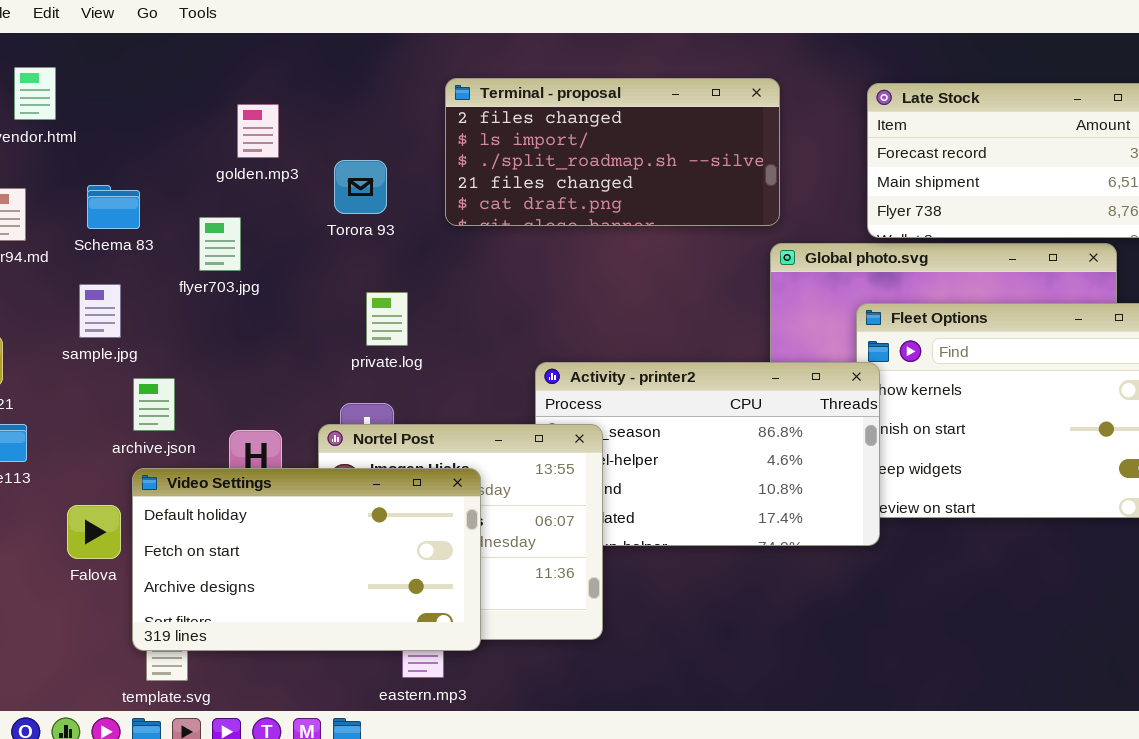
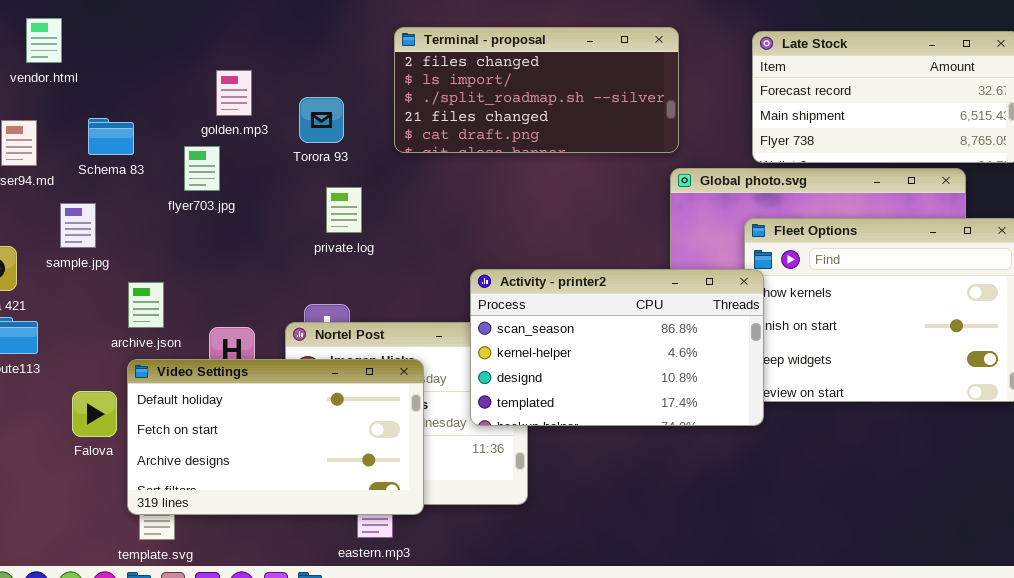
golden.mp3: [237,104,279,158] -> [216,70,252,116], moved
sample.jpg: [79,284,121,338] -> [60,203,96,248], moved
private.log: [366,292,408,346] -> [326,187,362,233], moved
Activity - printer2: [535,362,880,546] -> [470,269,764,426], raised

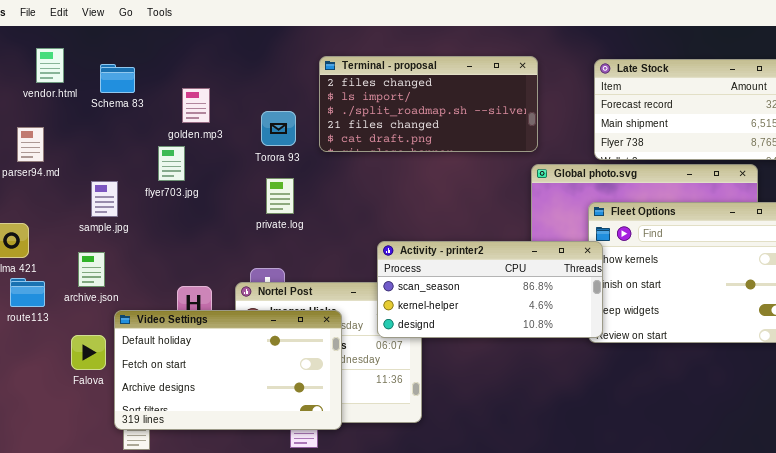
Torora 93: [299,97,344,143] -> [261,111,296,146], moved
Schema 83: [88,118,134,155] -> [100,64,135,93], moved
sample.jpg: [60,203,96,248] -> [91,181,118,217], moved
Activity - printer2: [470,269,764,426] -> [377,241,603,338], resized
archive.json: [128,282,164,328] -> [78,252,105,287], moved

